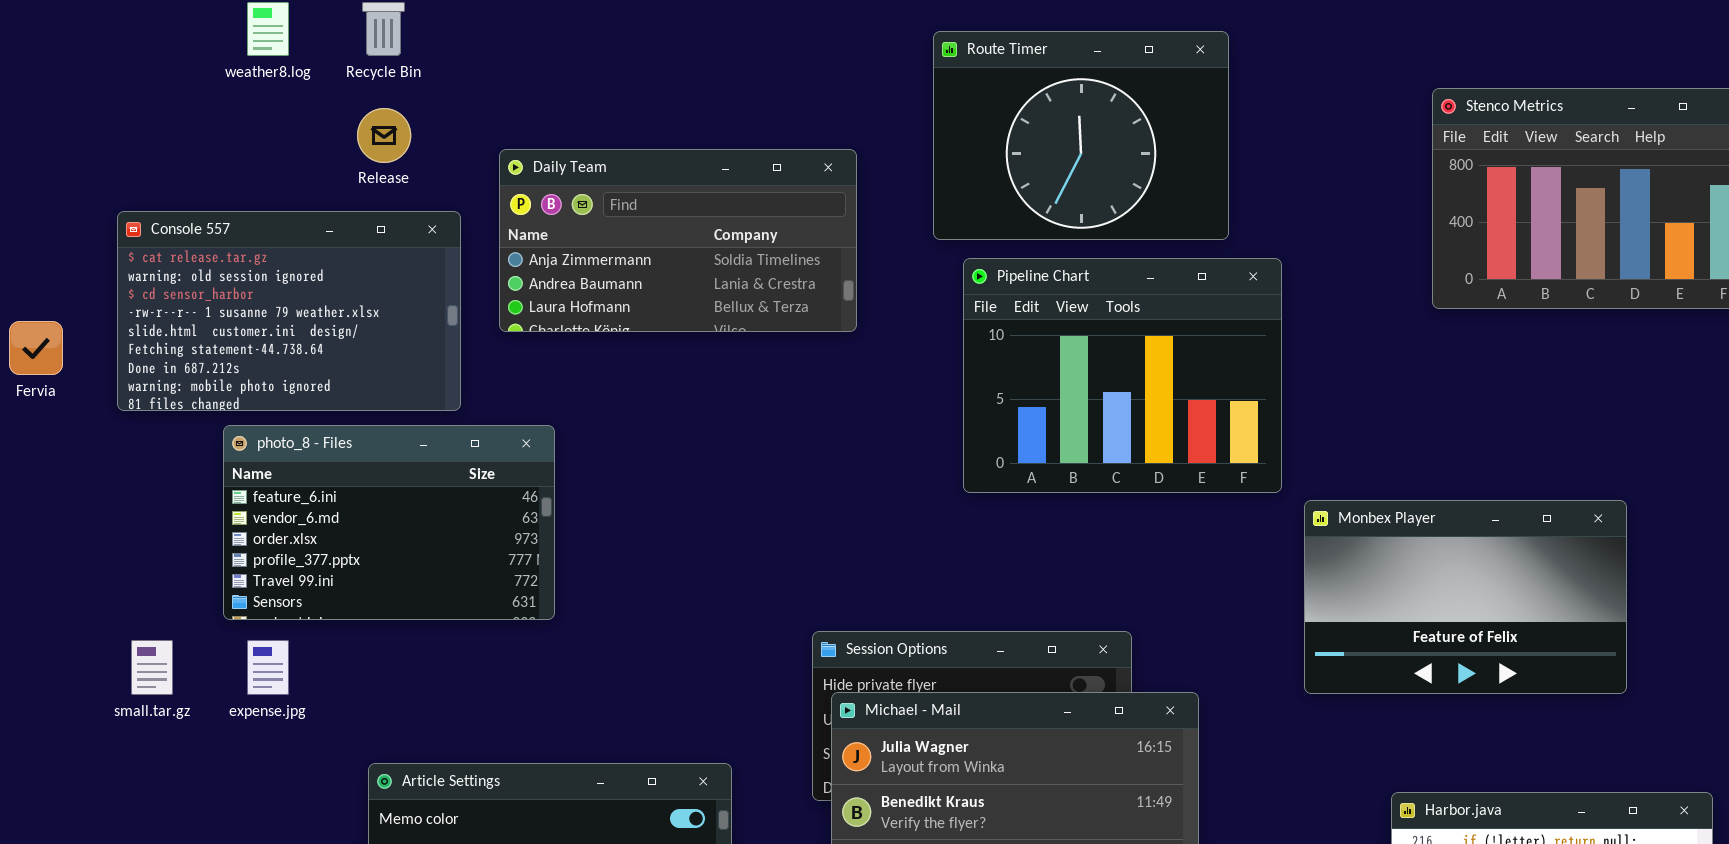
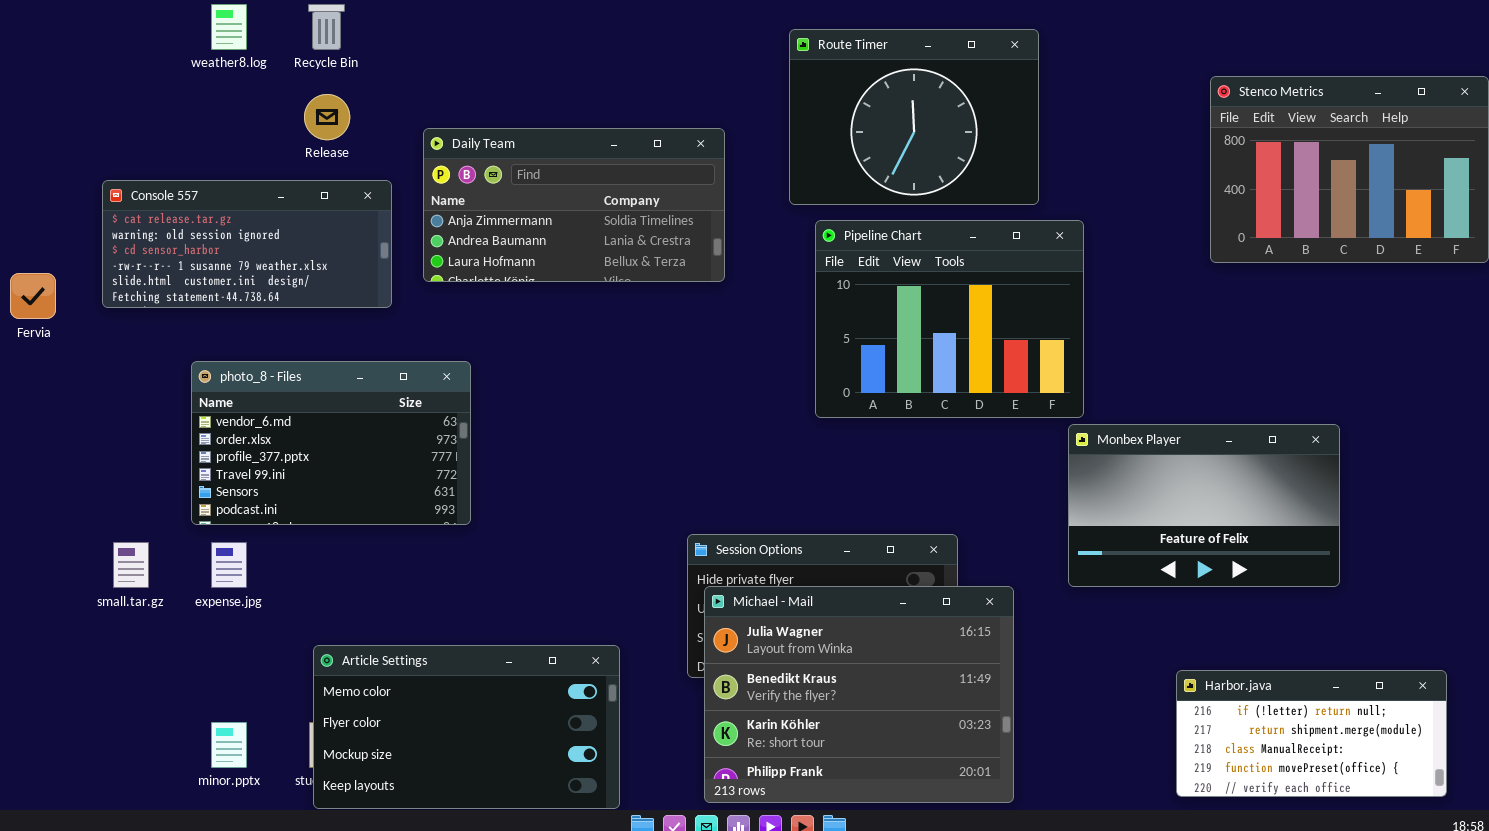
Console 557: [117,211,461,411] -> [102,180,392,308], resized
photo_8 - Files: [223,425,555,620] -> [191,361,471,525], scrolled down 1 row
Monbex Player: [1304,500,1627,694] -> [1068,424,1340,587], moved

